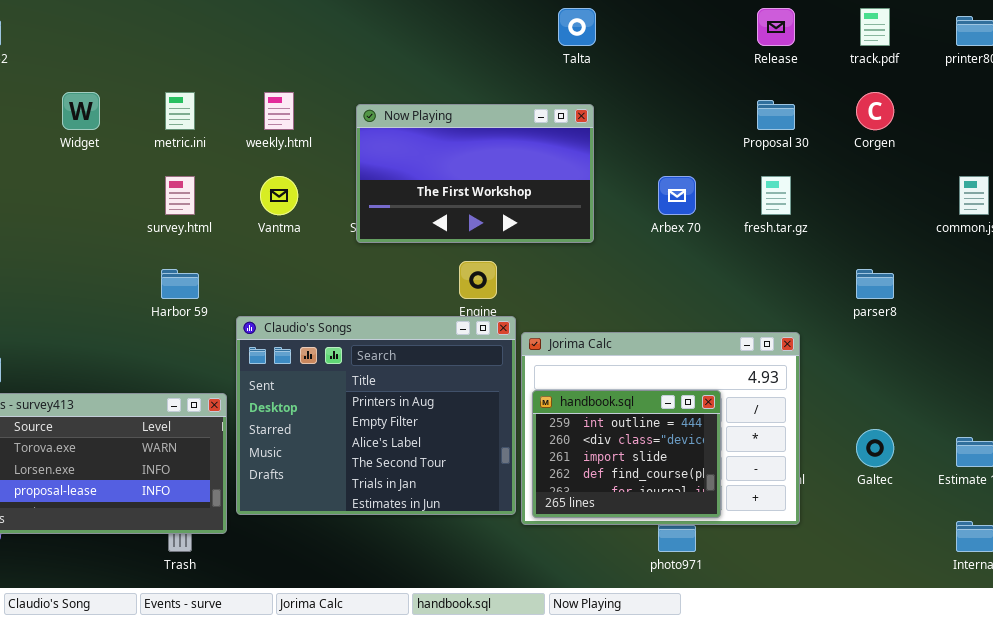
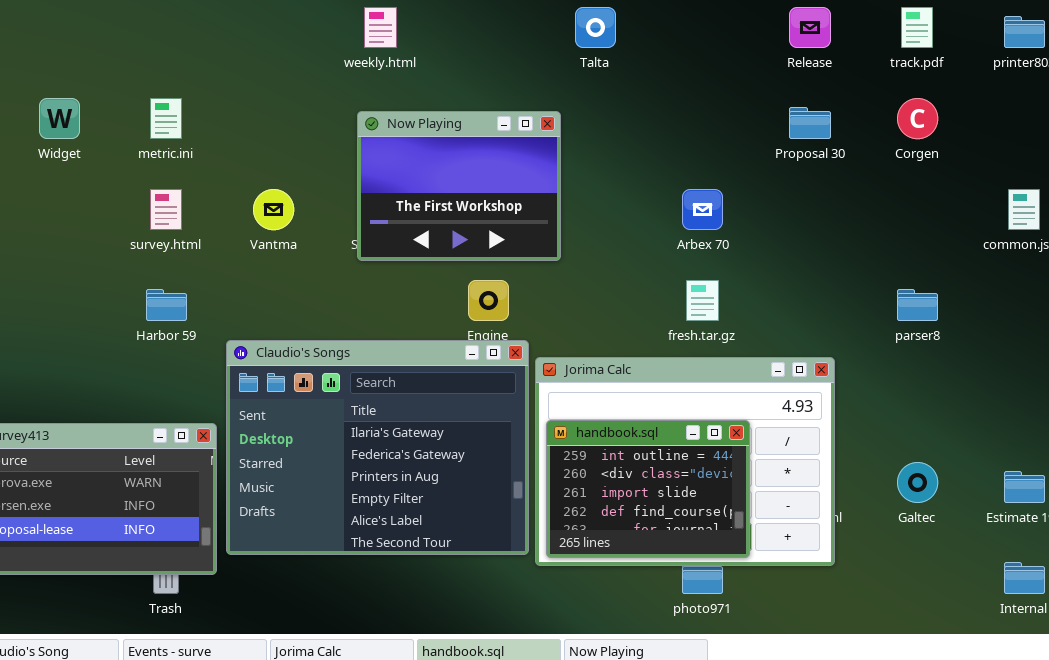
weekly.html: [264,92,294,130] -> [364,7,397,48], moved
Now Playing: [356,104,594,243] -> [357,111,561,261], resized
fresh.tar.gz: [761,176,791,215] -> [686,280,719,321], moved
Claudio's Songs: [236,316,516,515] -> [226,340,529,555], scrolled up 2 rows

